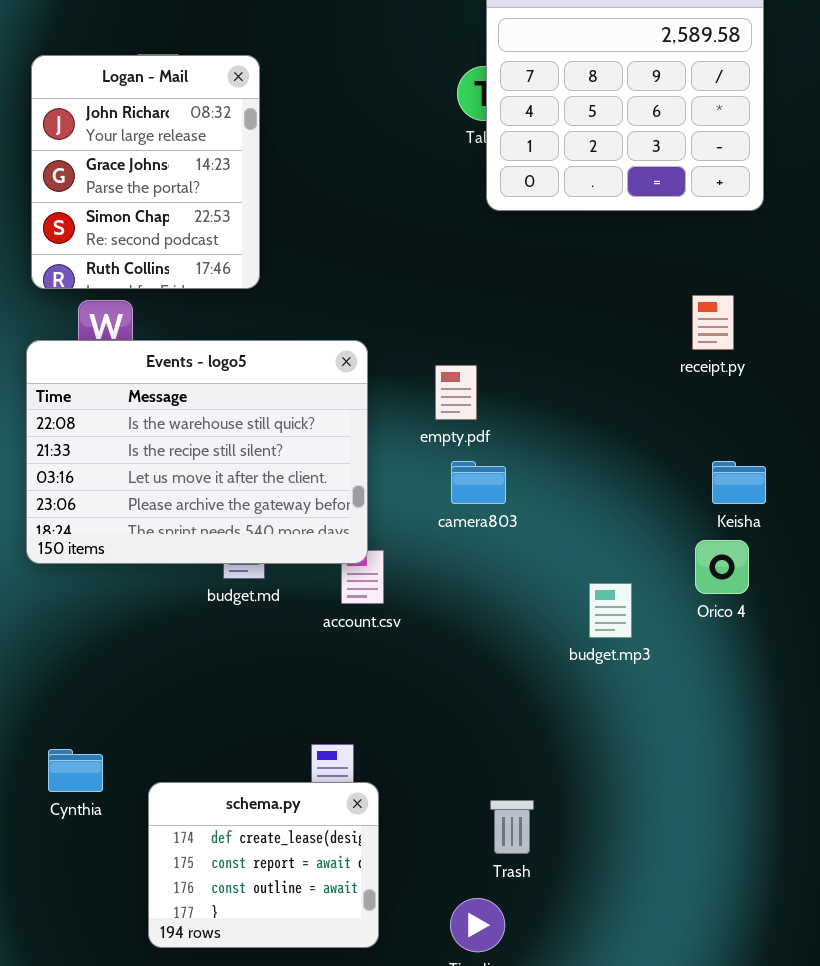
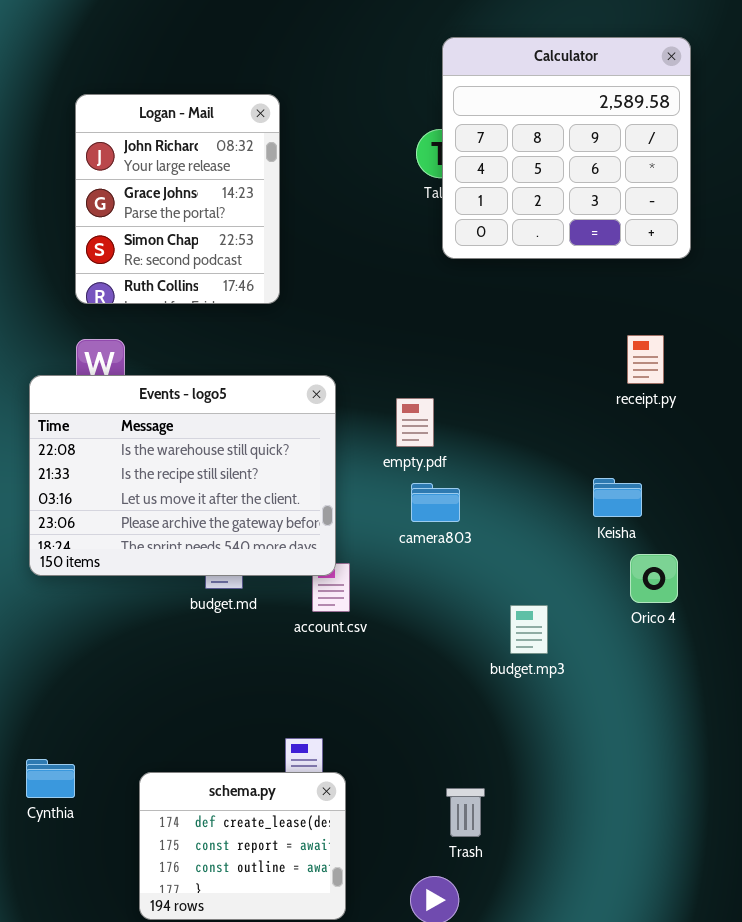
Logan - Mail: [31,55,260,289] -> [75,94,280,304], moved
Keisha: [712,461,766,504] -> [593,478,642,517], moved
budget.mp3: [589,583,632,638] -> [510,605,548,654], moved
Cynthia: [48,749,103,792] -> [26,759,75,798], moved

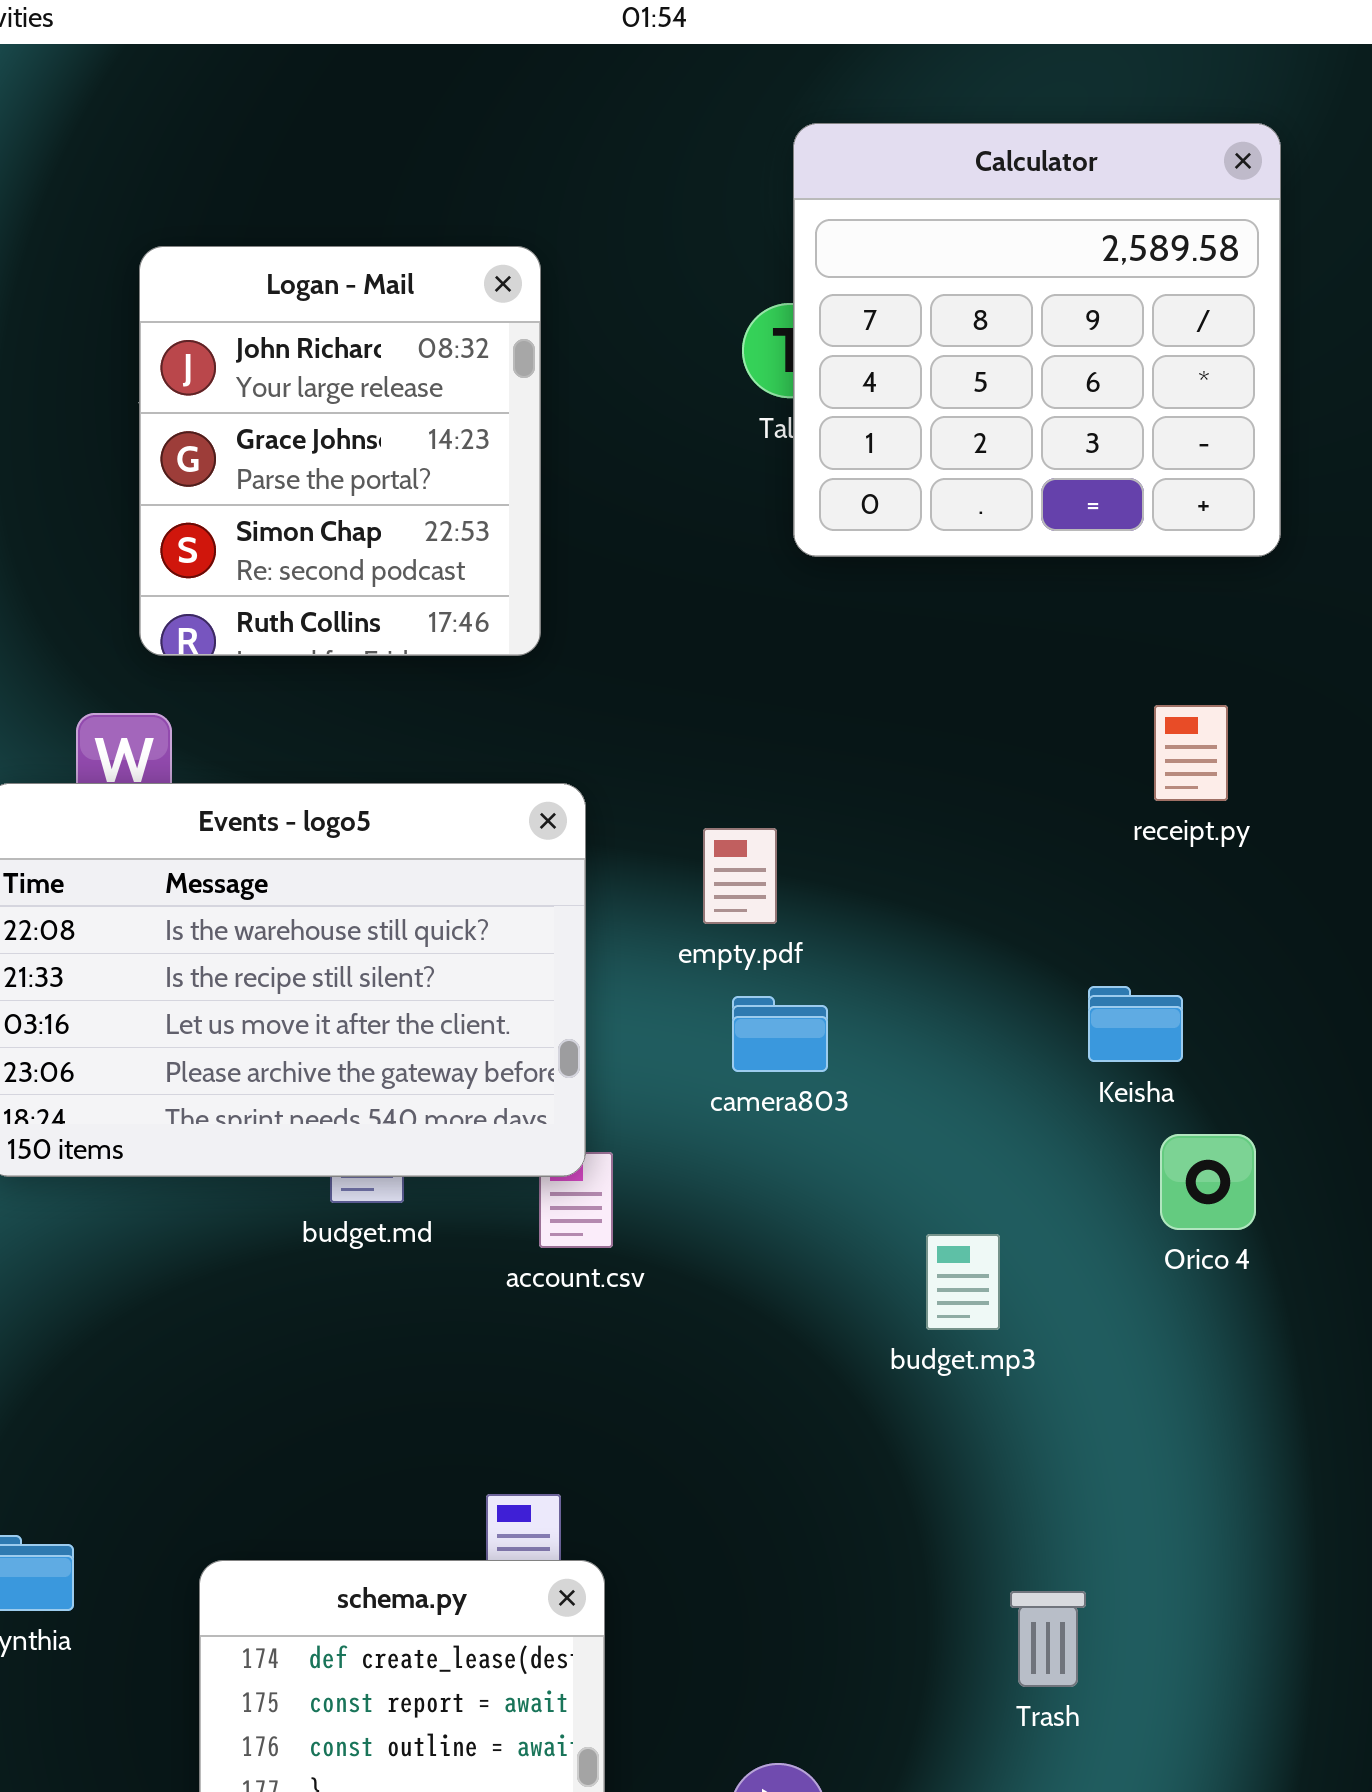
Logan - Mail: [75,94,280,304] -> [139,246,541,656], moved
Trash: [446,788,485,837] -> [1010,1591,1086,1687], moved

